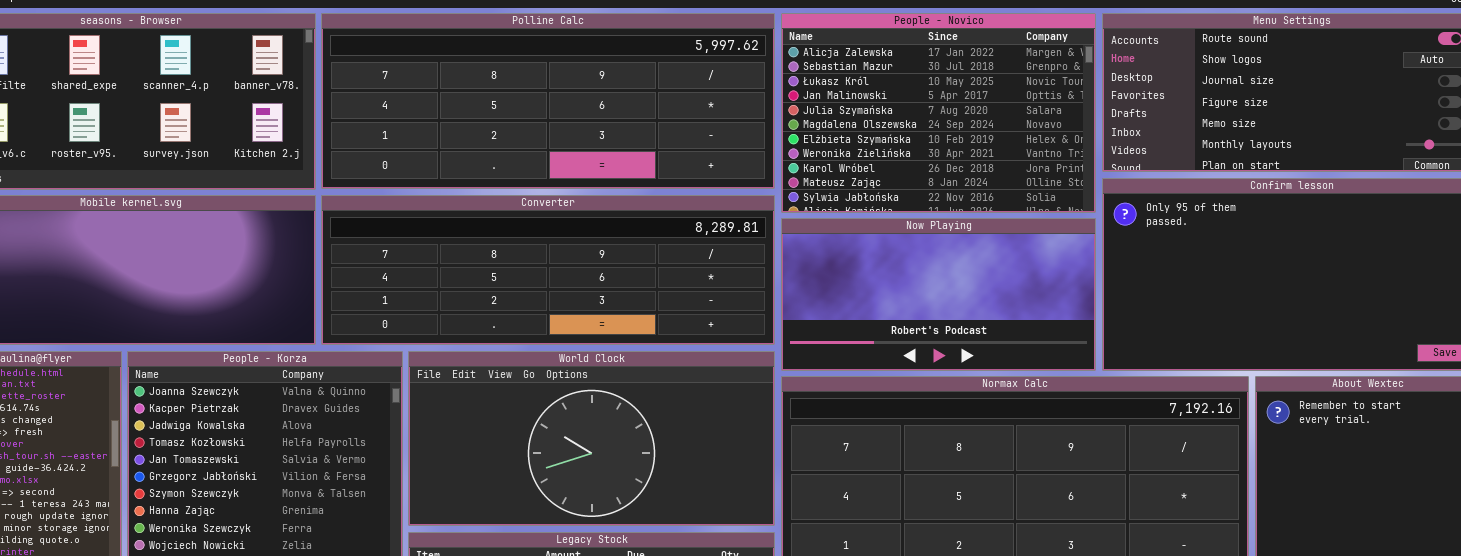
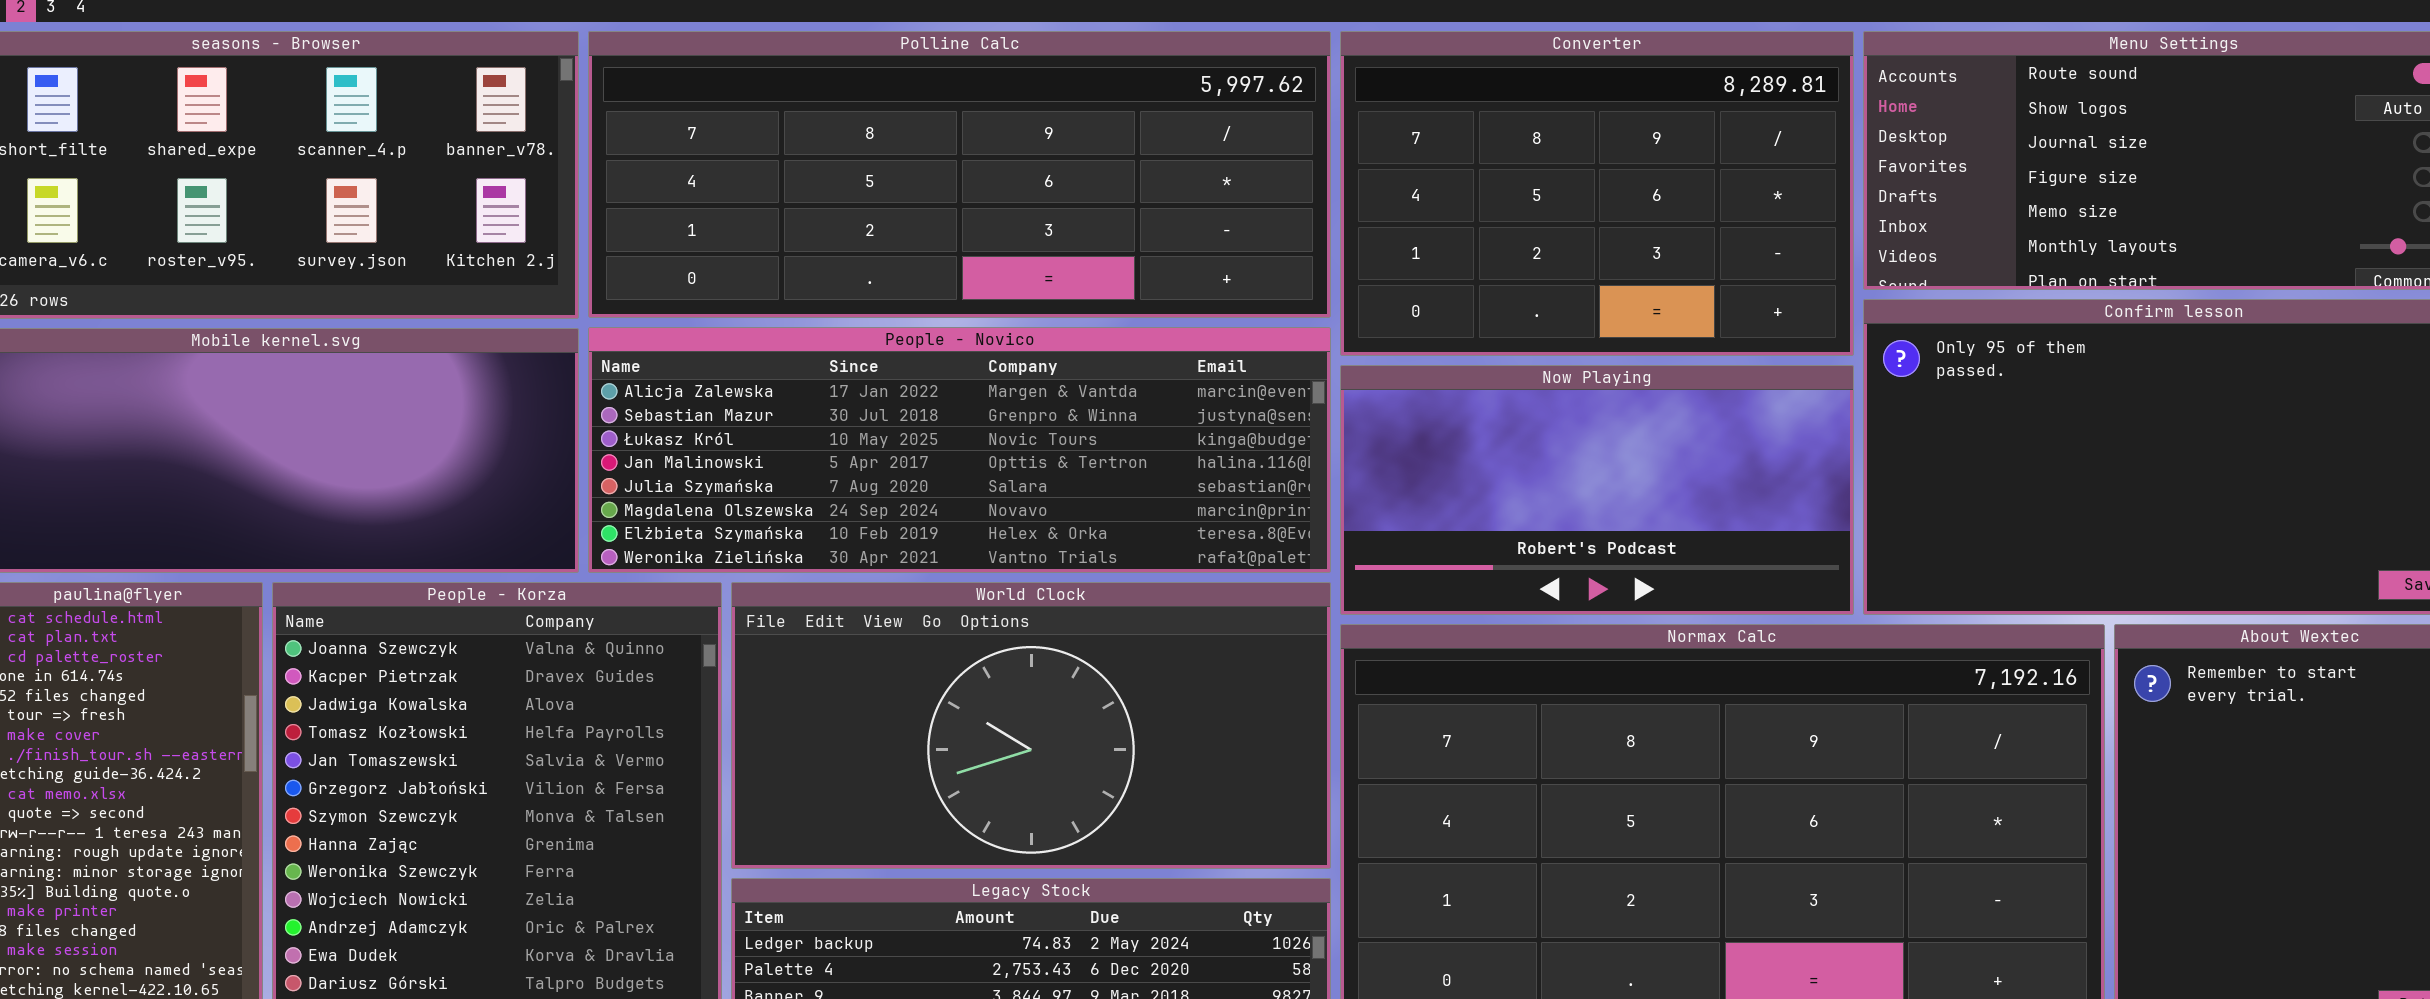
People - Novico: [781,13,1096,213] -> [588,327,1331,573], moved, resized
Converter: [321,195,775,345] -> [1340,31,1854,356], moved, resized

